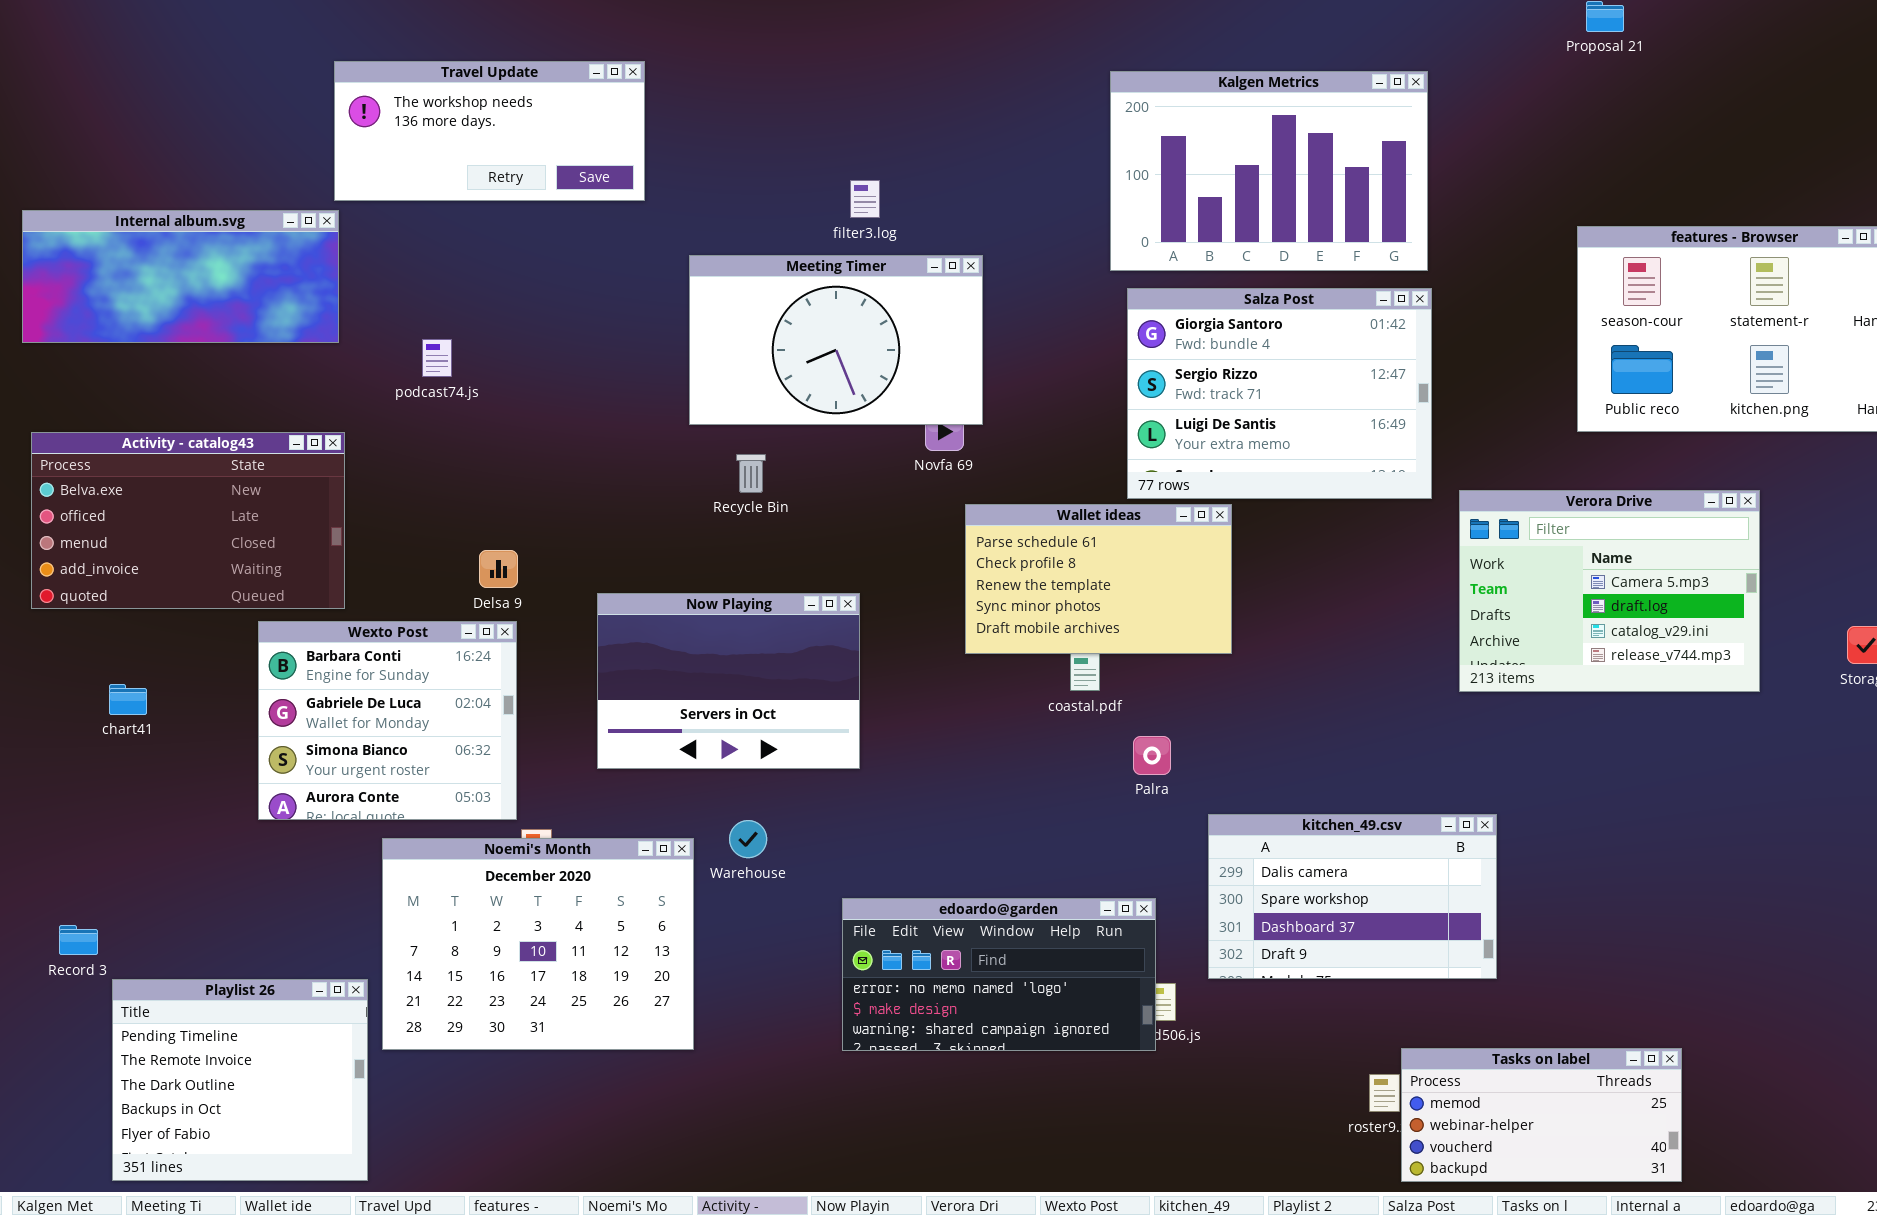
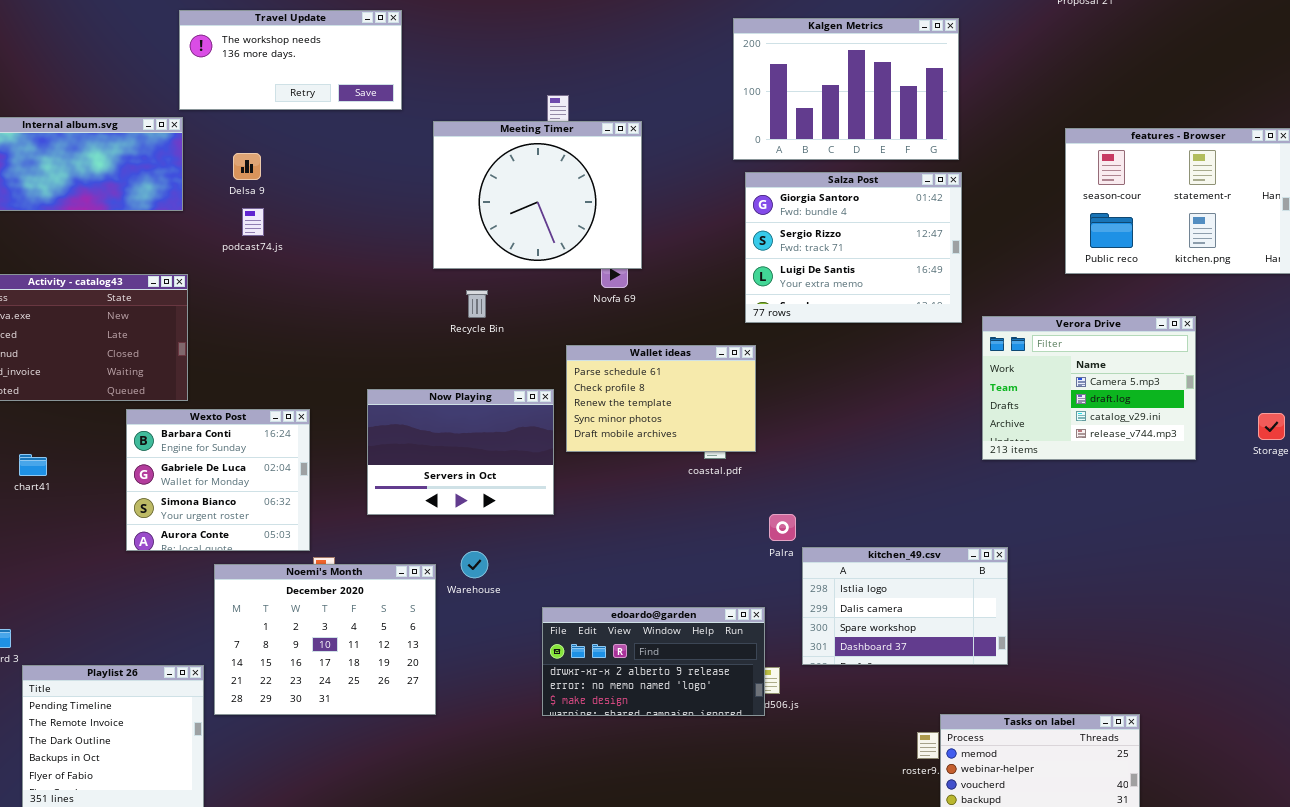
Meeting Timer: [689,255,983,425] -> [433,121,642,269], resized
Wallet ideas: [965,504,1232,654] -> [566,345,756,452], moved
Delsa 9: [479,550,518,588] -> [233,153,261,180], moved
Palra: [1133,736,1171,775] -> [769,514,796,541], moved
kitchen_49.csv: [1208,814,1497,979] -> [802,547,1008,665], scrolled up 1 row
edoardo@garden: [842,898,1156,1051] -> [542,607,765,716], scrolled up 1 row

